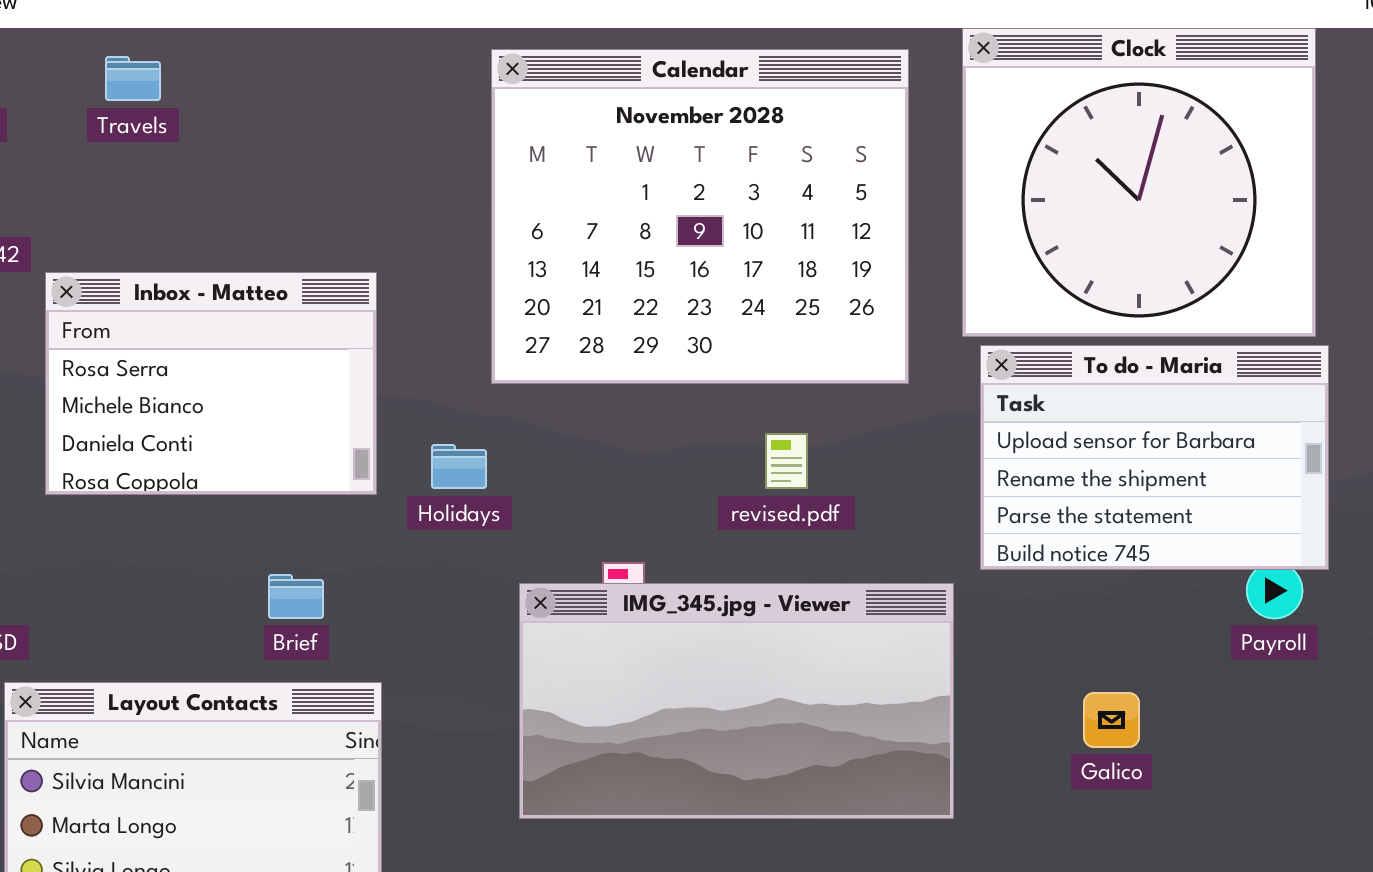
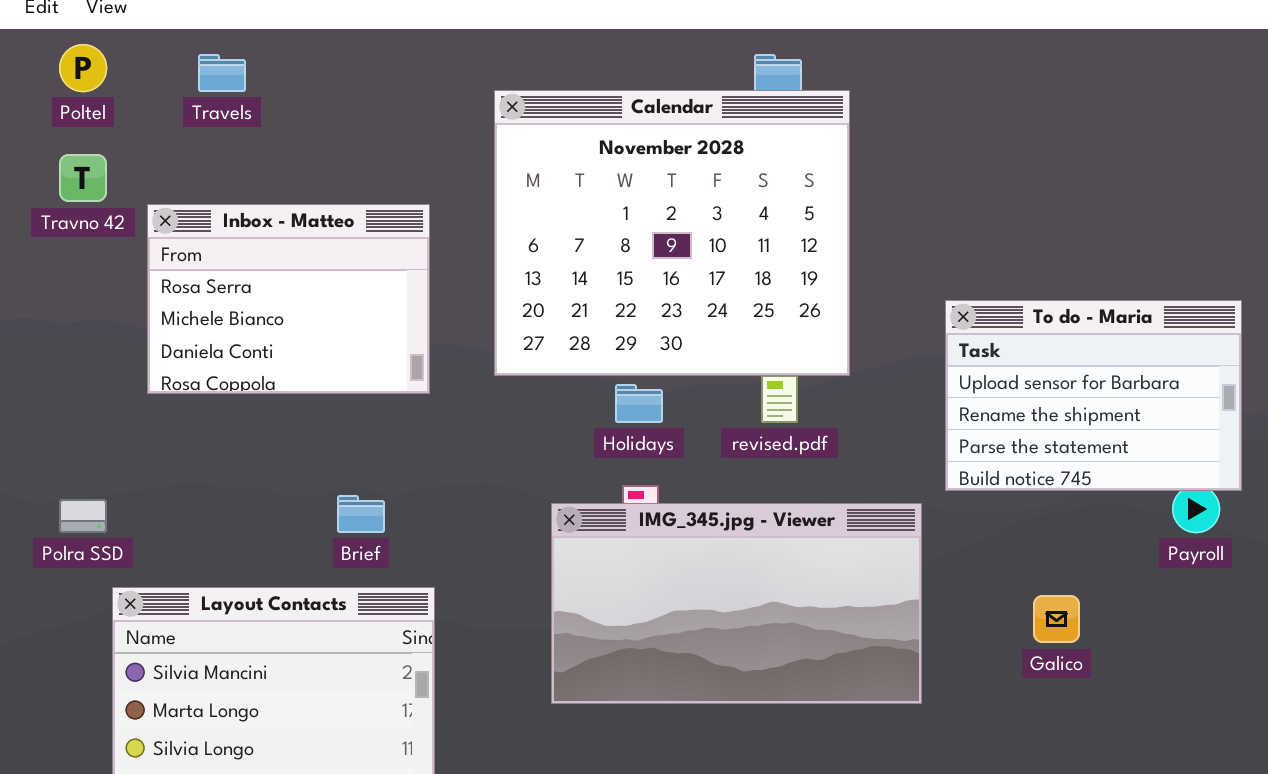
Clock: [962,28,1316,337] -> none, closed
Calendar: [491,49,909,384] -> [494,90,850,376], moved
Inbox - Matteo: [45,272,377,495] -> [147,204,430,394], moved
Holidays: [431,444,487,489] -> [615,384,663,423], moved

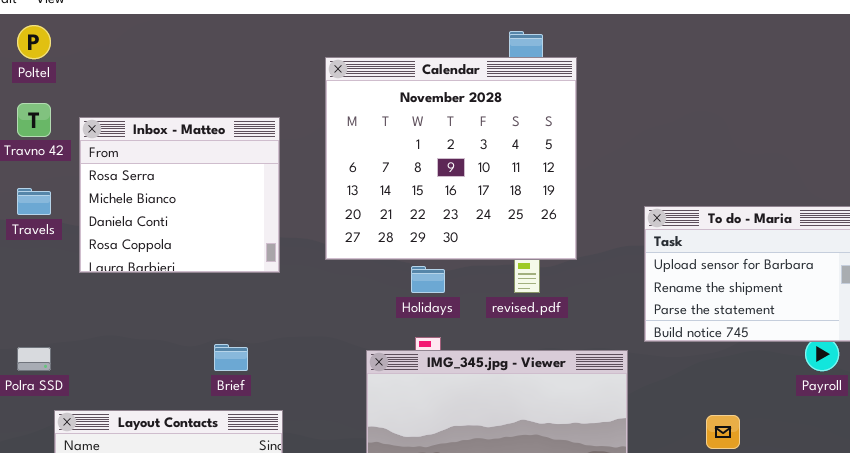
Travels: [198,54,246,92] -> [17,188,51,215], moved
Inbox - Matteo: [147,204,430,394] -> [79,117,280,273], resized

